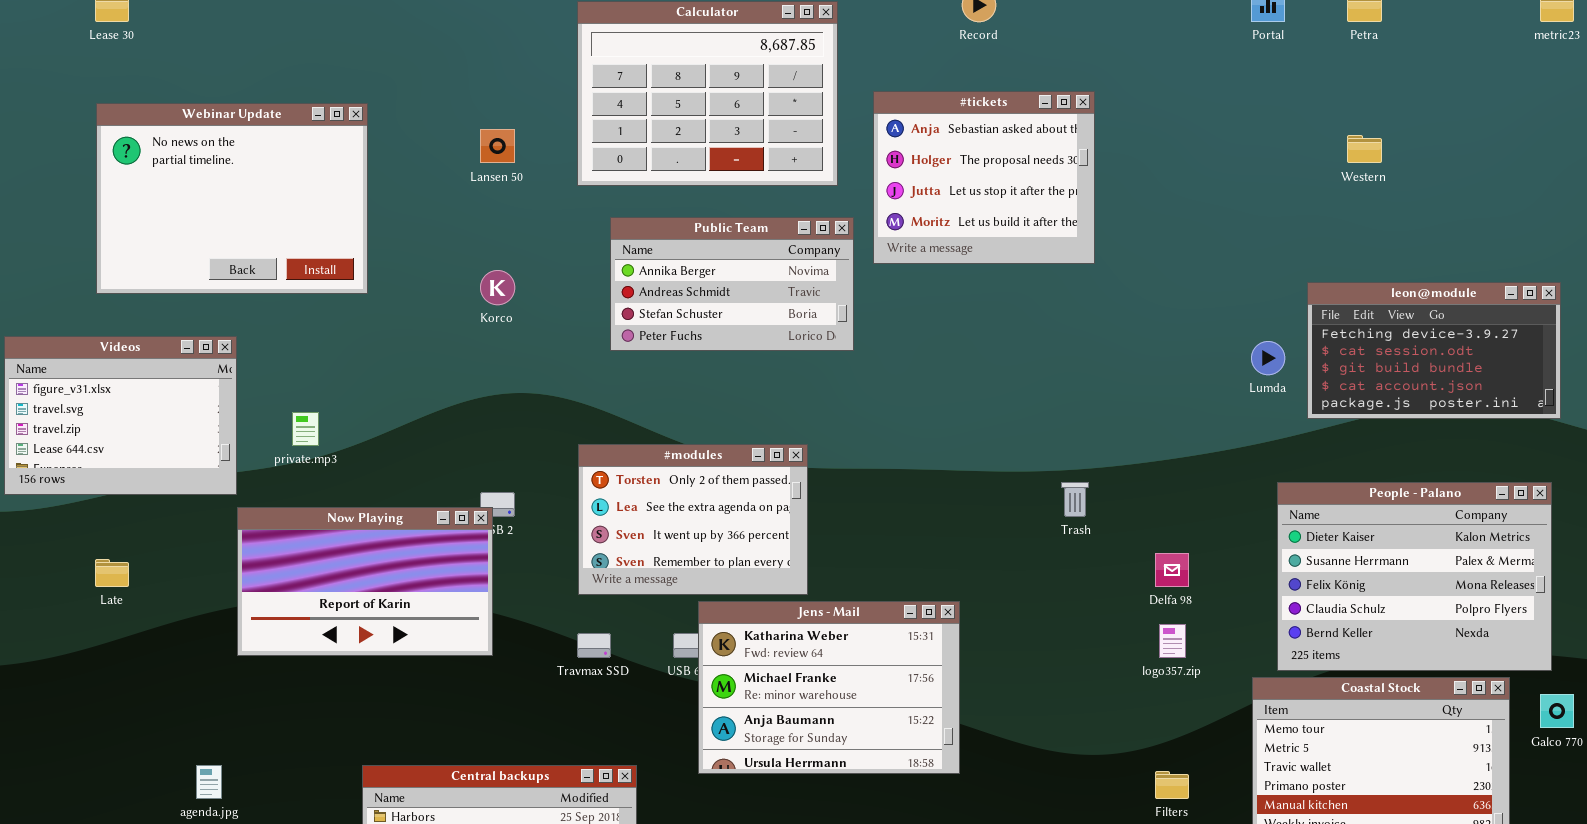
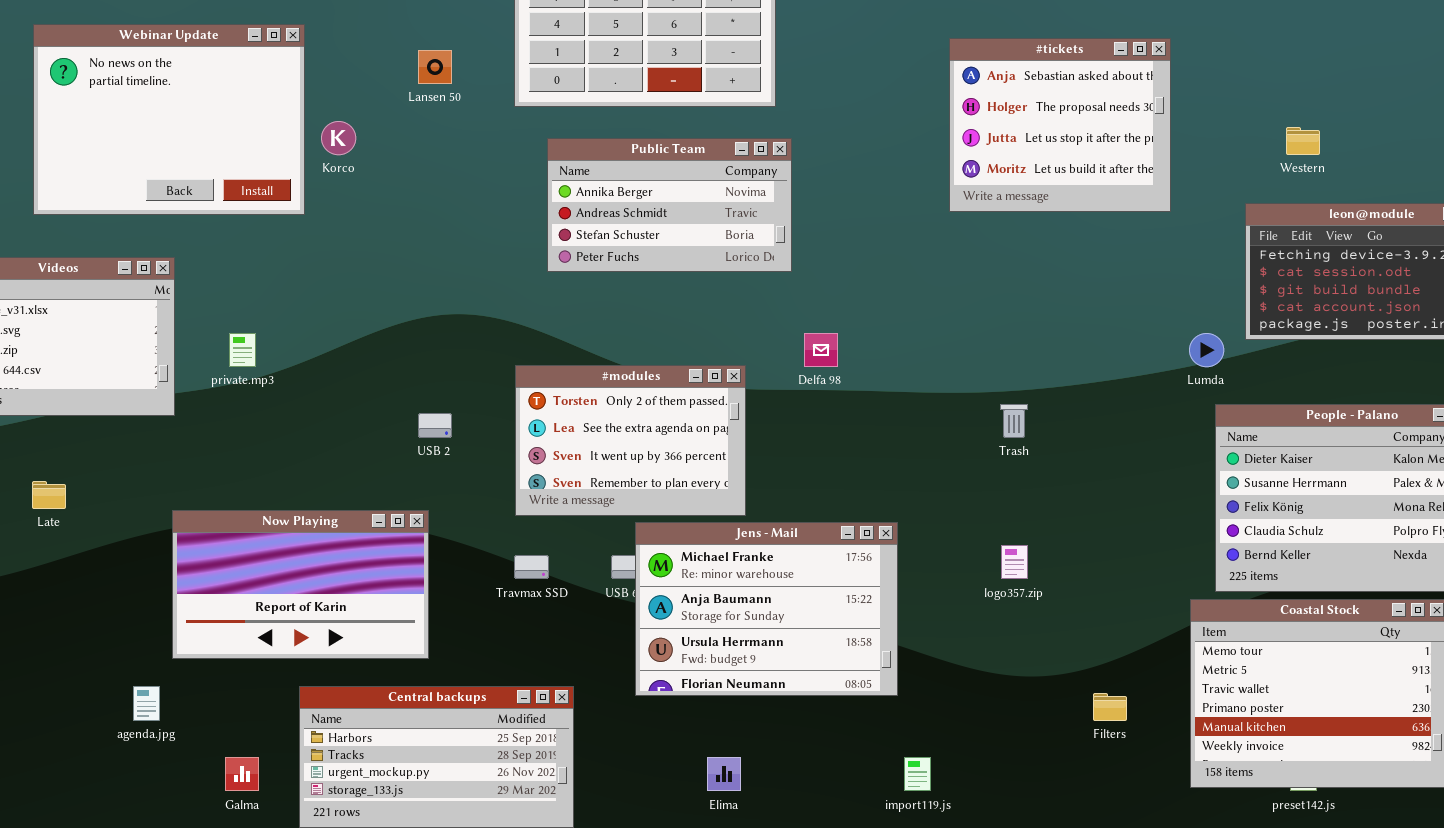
#tickets: [873,91,1095,264] -> [949,38,1171,212], moved
Western: [1347,135,1382,163] -> [1286,127,1320,155], moved
Korco: [480,270,515,305] -> [321,121,356,155], moved
Lumda: [1251,341,1285,375] -> [1189,333,1224,367], moved
Now Playing: [237,507,493,656] -> [172,510,429,659], moved
Delfa 98: [1155,553,1189,587] -> [804,333,838,367], moved
Jens - Mail: [698,601,960,774] -> [635,522,898,696], scrolled down 1 row
logo357.zip: [1159,624,1186,658] -> [1001,545,1028,579], moved

